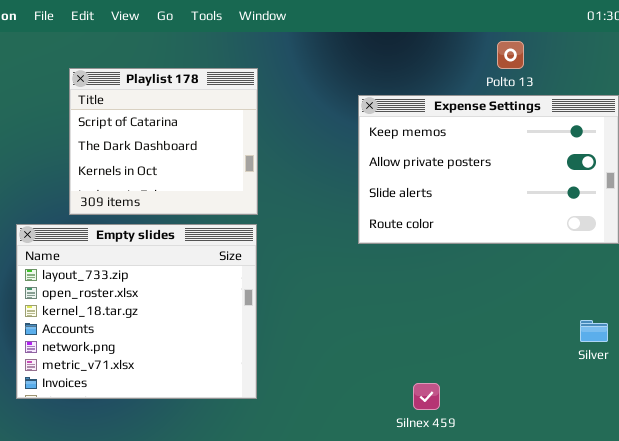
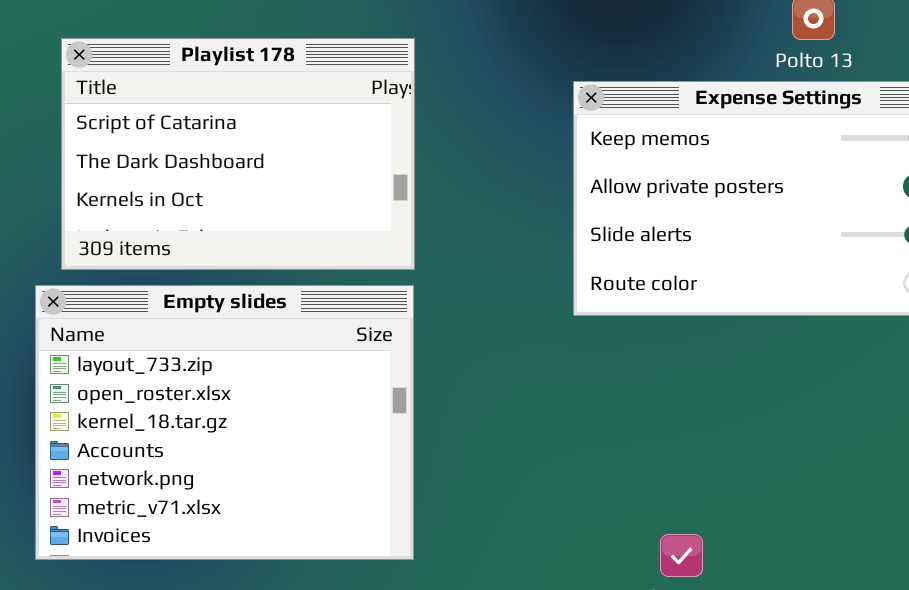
Playlist 178: [69,68,258,215] -> [61,38,415,270], resized

